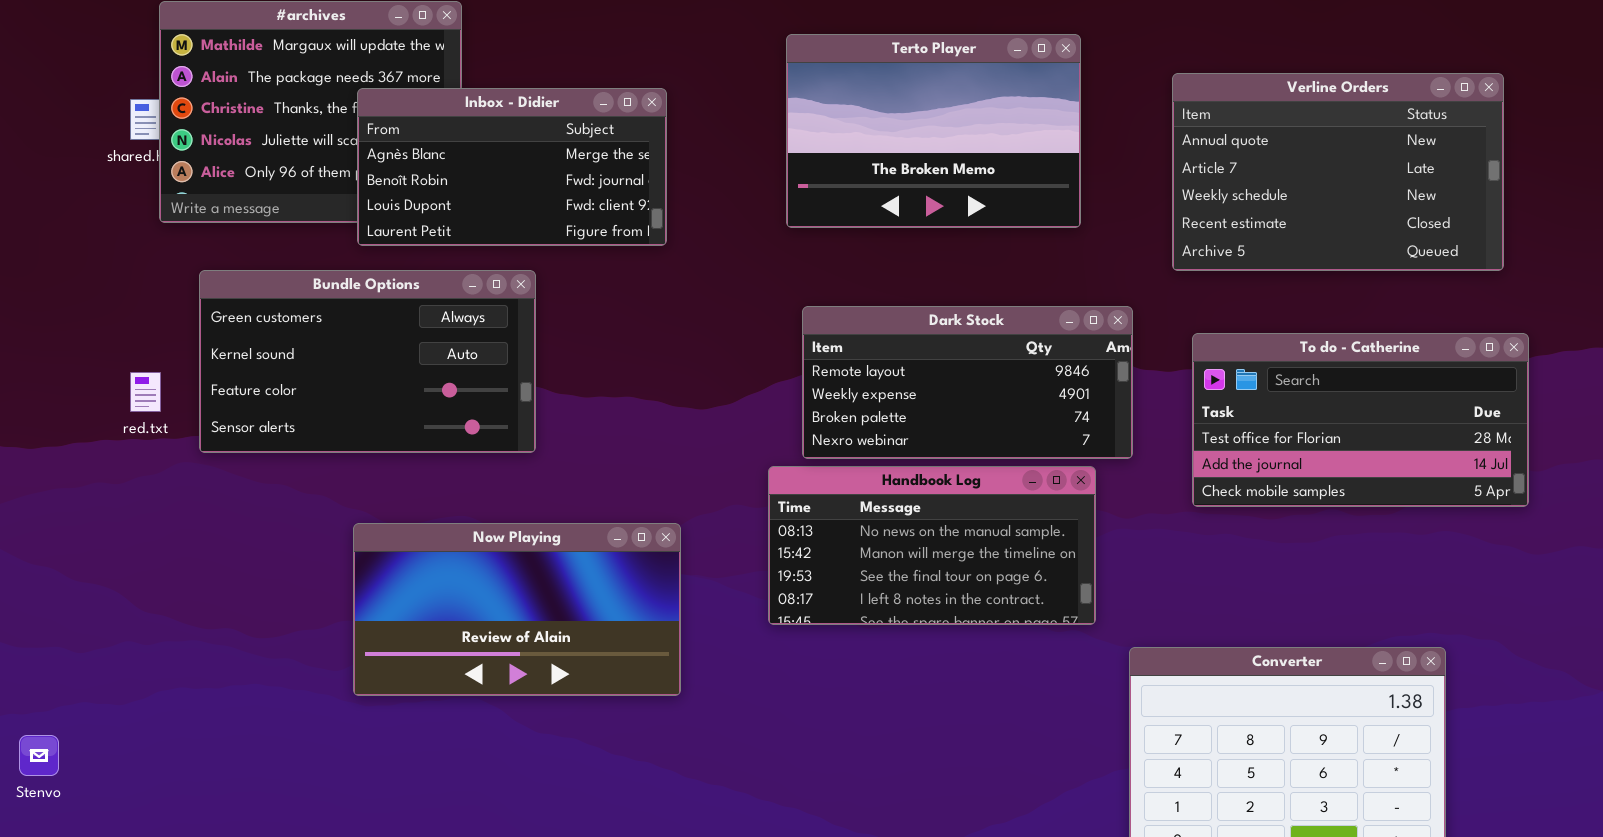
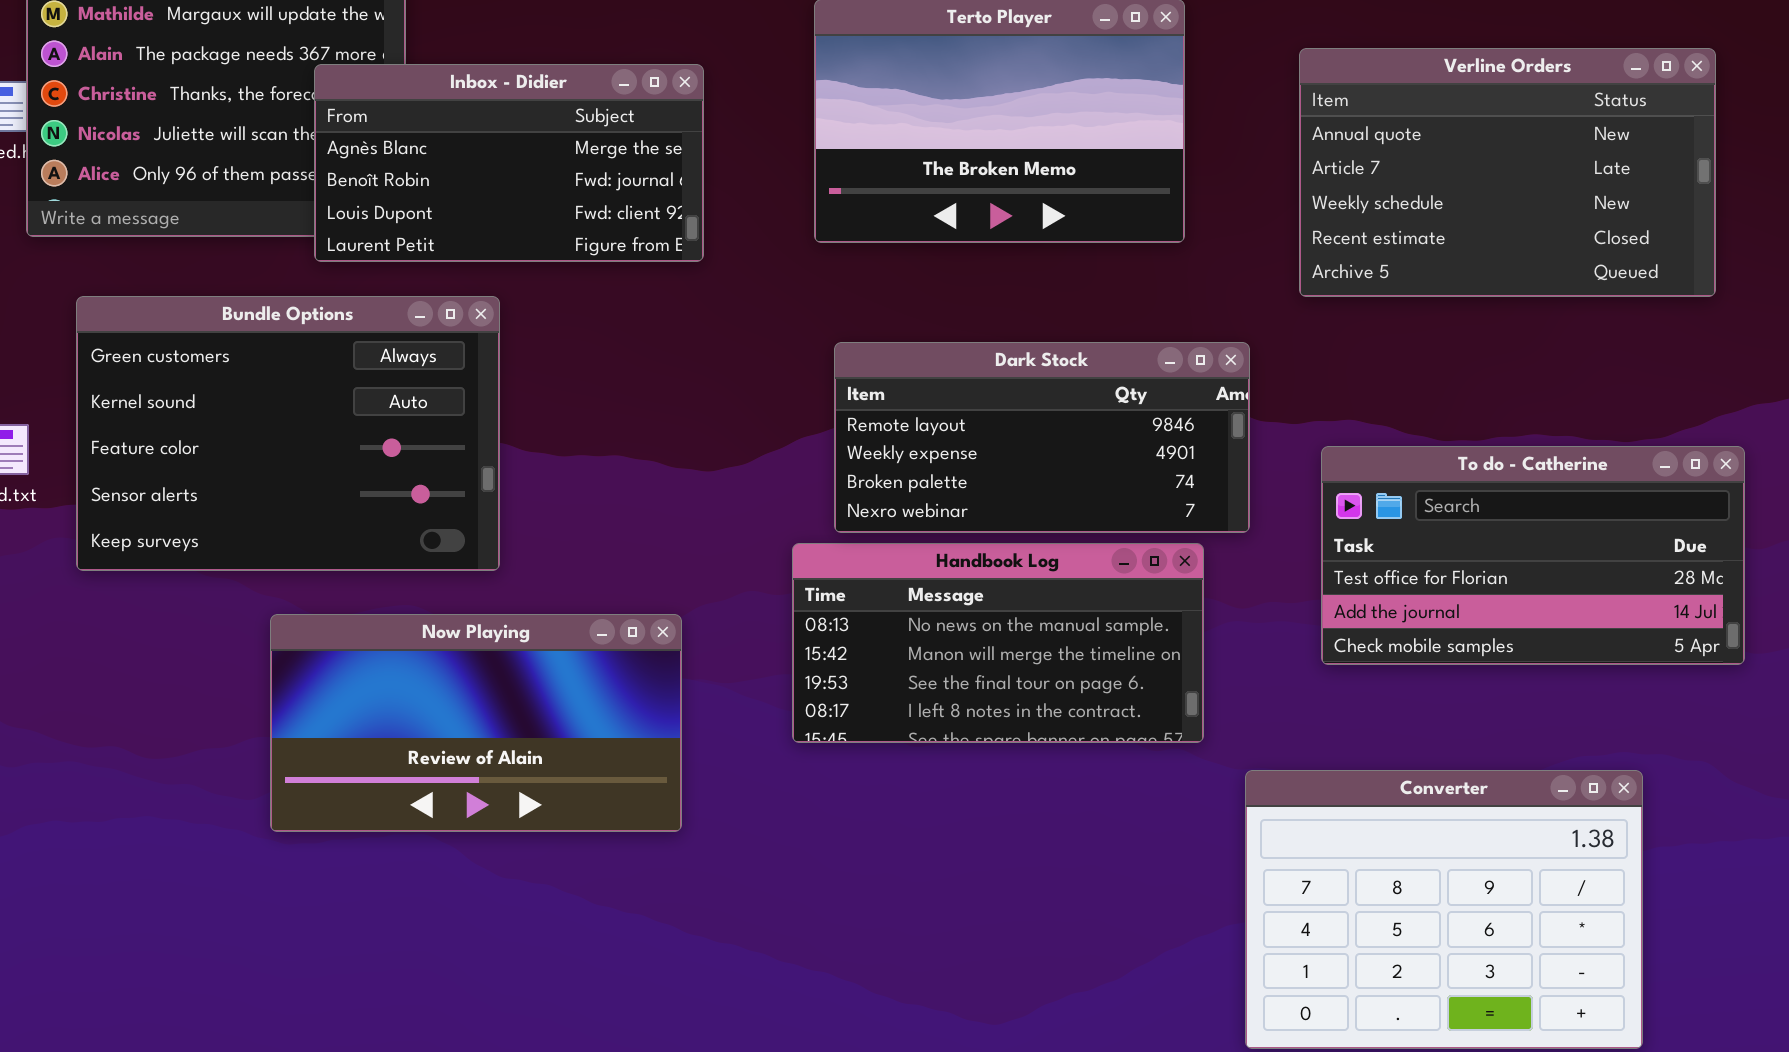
Inbox - Didier: [357,88,667,246] -> [314,64,704,262], moved
Bundle Options: [199,270,536,453] -> [76,296,500,571], resized
To do - Catherine: [1192,333,1529,507] -> [1321,446,1745,665], moved

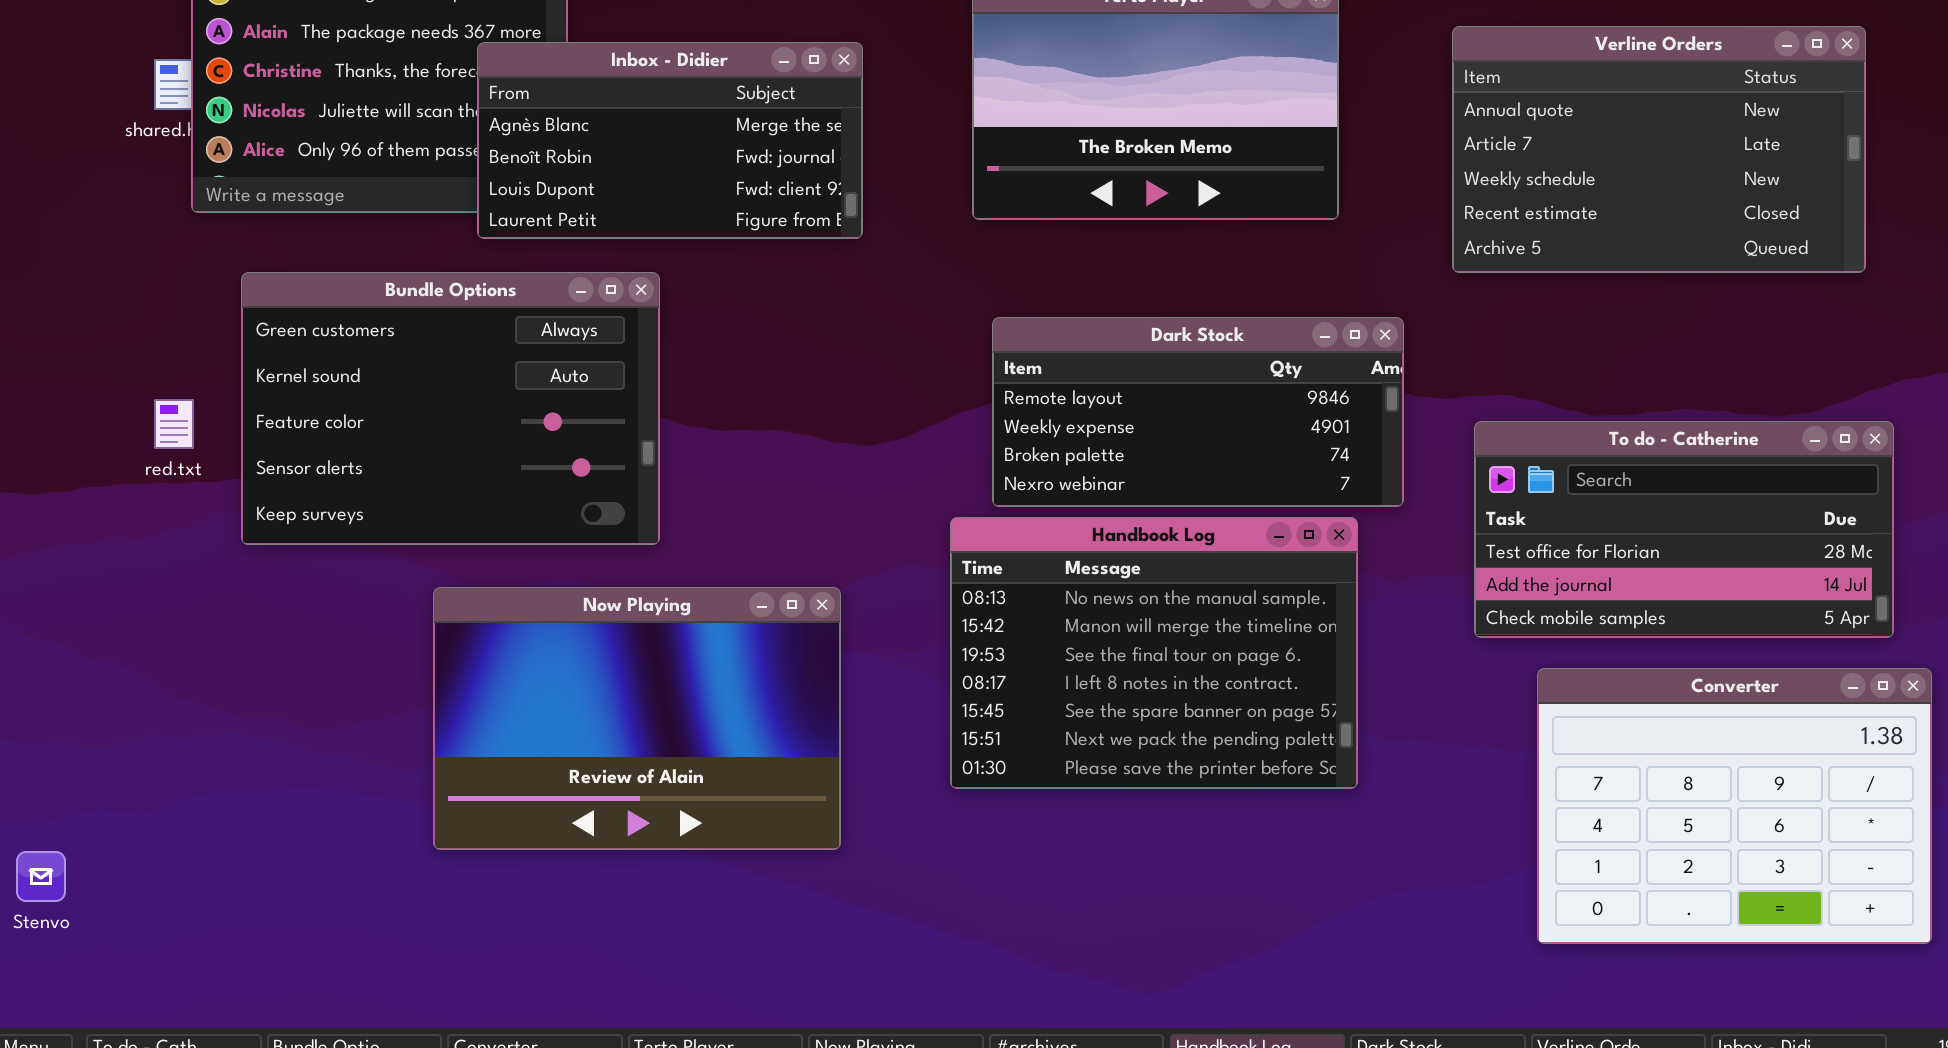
Handbook Log: [792,543,1204,743] -> [950,517,1358,789], resized
Now Playing: [270,614,682,832] -> [433,587,841,850], resized
Converter: [1245,770,1643,1049] -> [1537,668,1932,944], moved

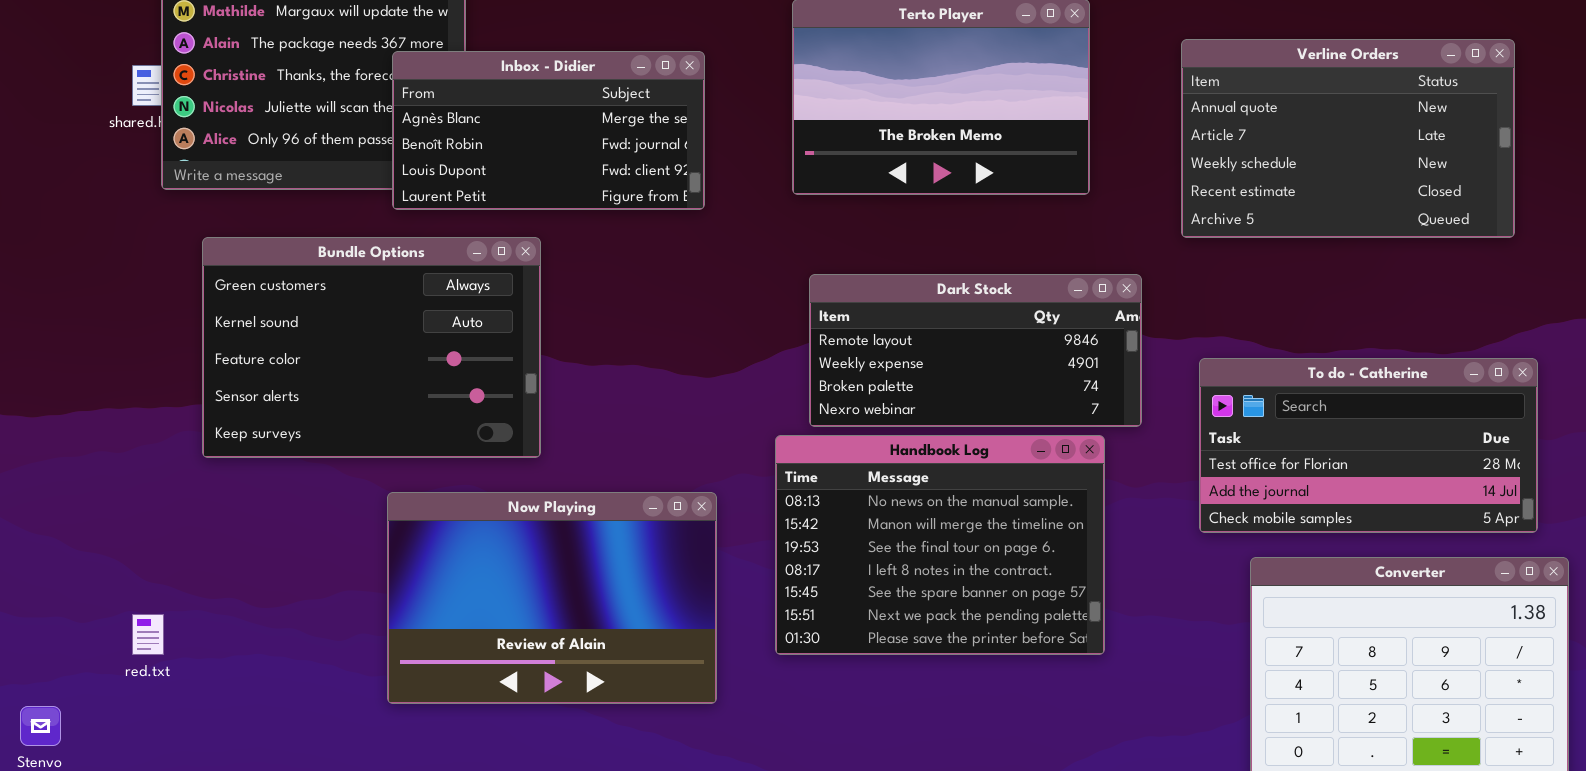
red.txt: [154,399,194,449] -> [132,614,164,655], moved
Now Playing: [433,587,841,850] -> [387,492,717,704], moved

